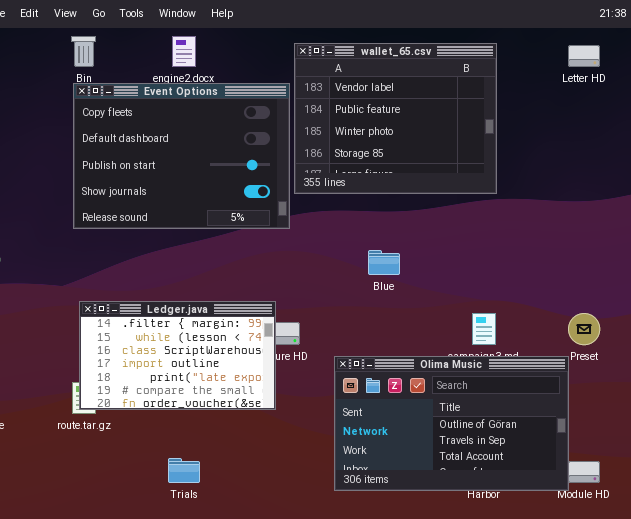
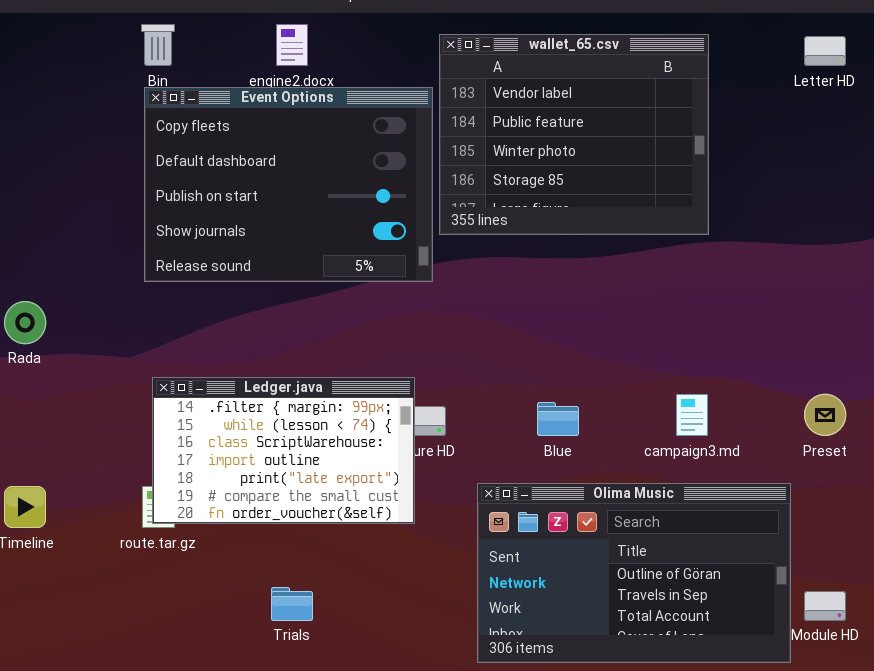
Blue: [368,250,400,275] -> [537,402,579,436], moved
Olima Music: [334,356,569,491] -> [477,483,791,663], moved

